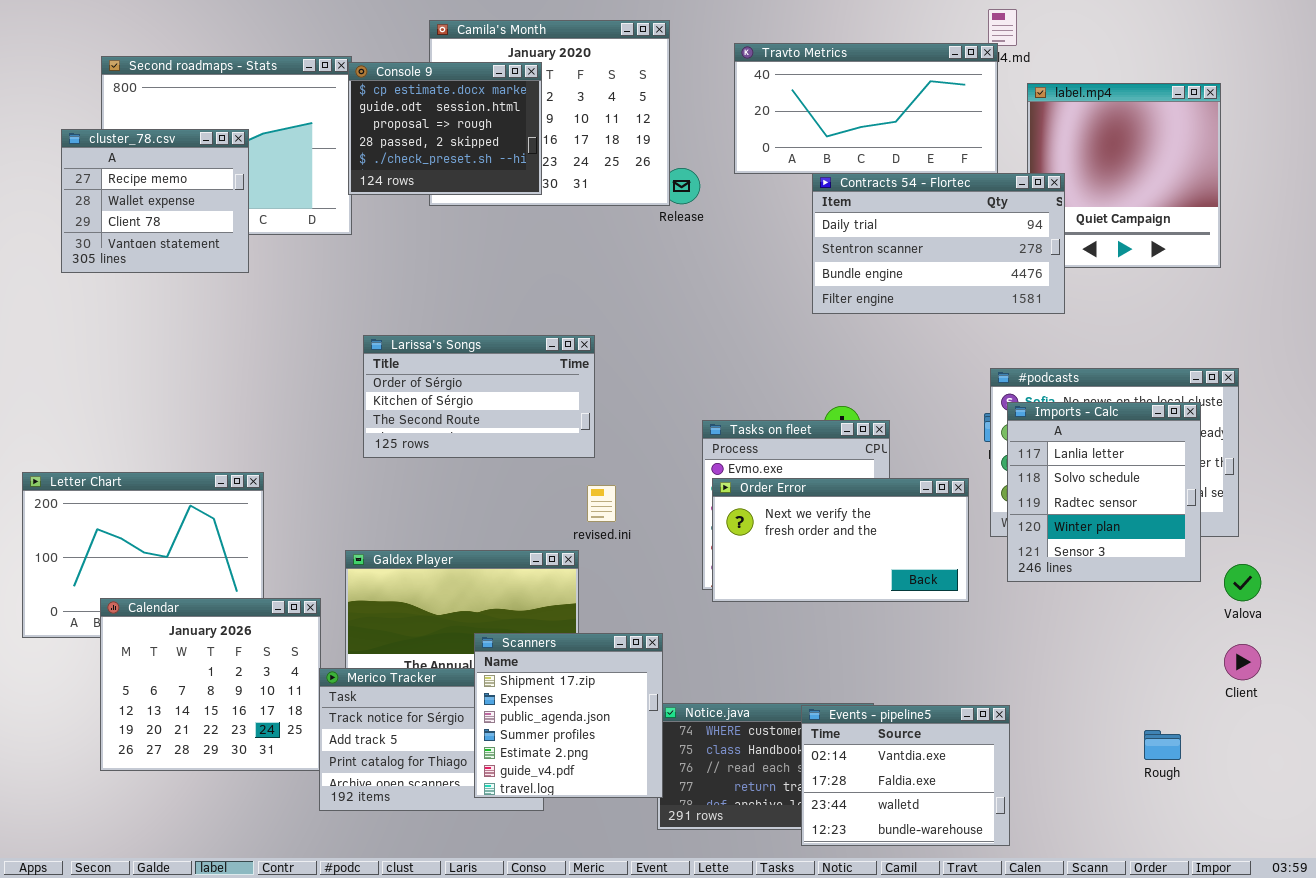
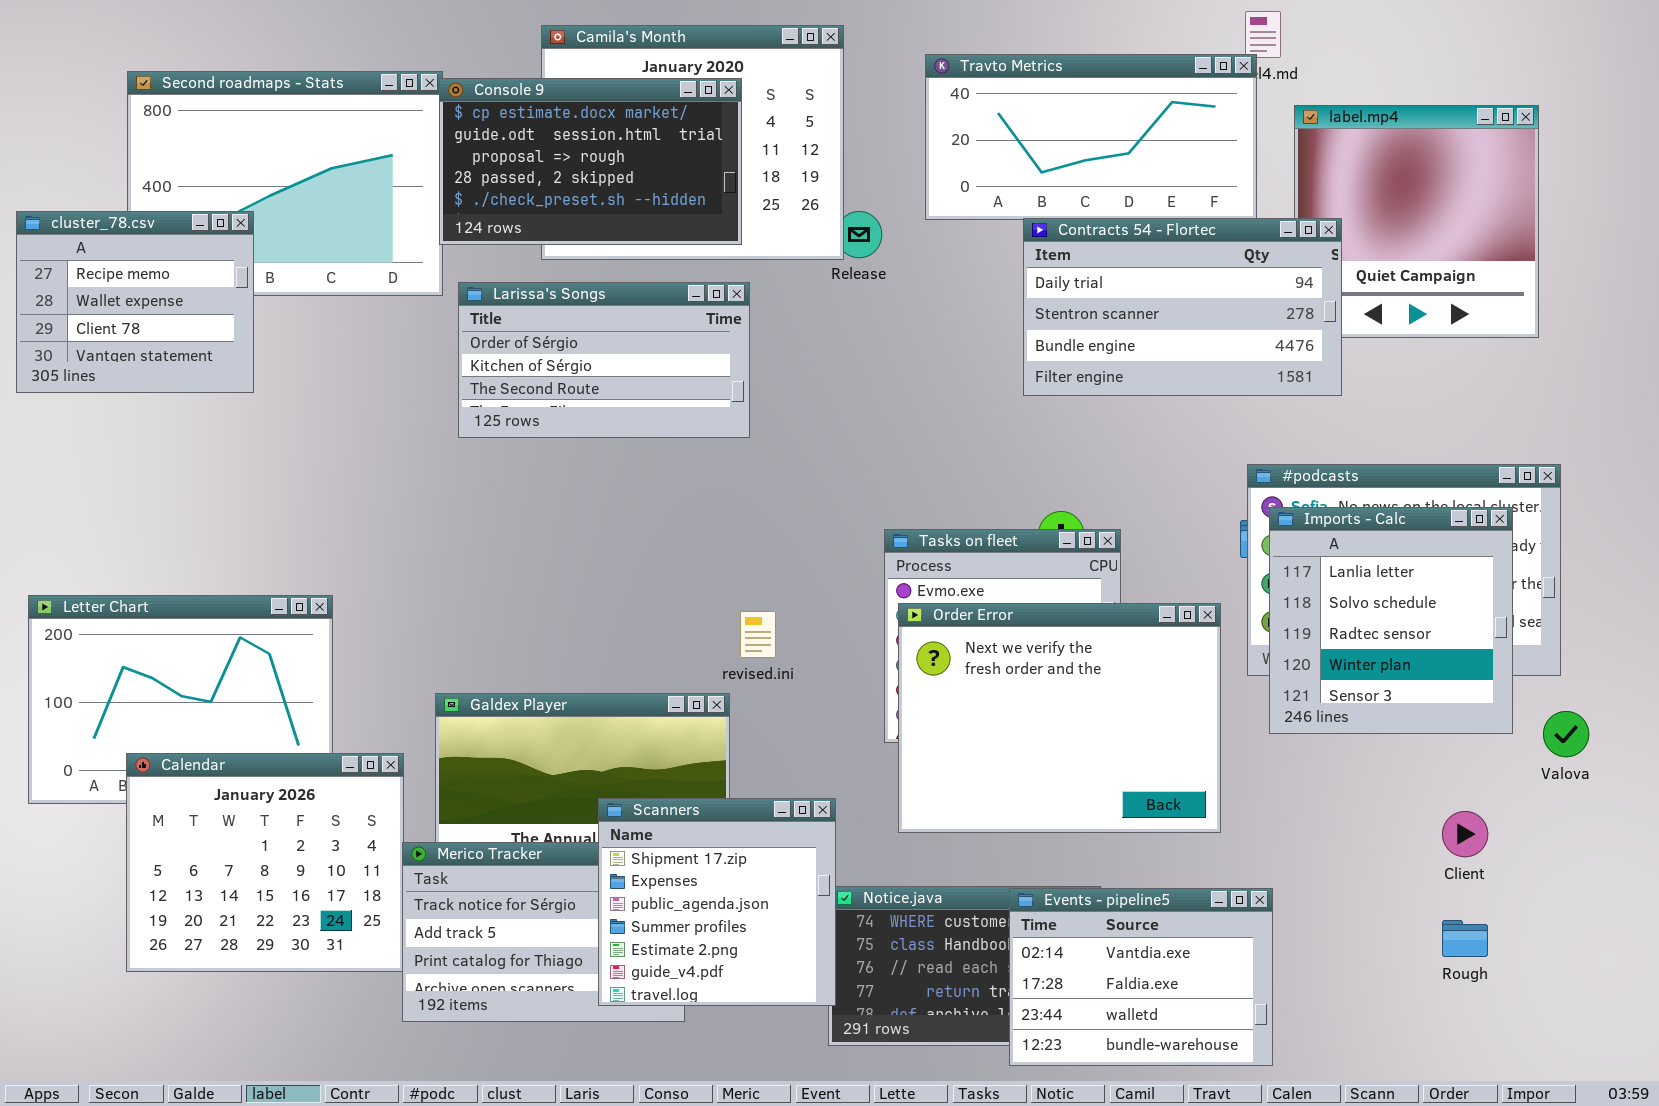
Console 9: [348,62,542,195] -> [439,78,742,245], resized
cluster_78.csv: [61,129,249,273] -> [16,211,254,393], moved
Larissa's Songs: [363,335,595,458] -> [458,282,750,438], moved
Order Error: [712,478,969,602] -> [898,603,1221,833], resized
Client: [1224,644,1261,680] -> [1442,811,1488,857], moved

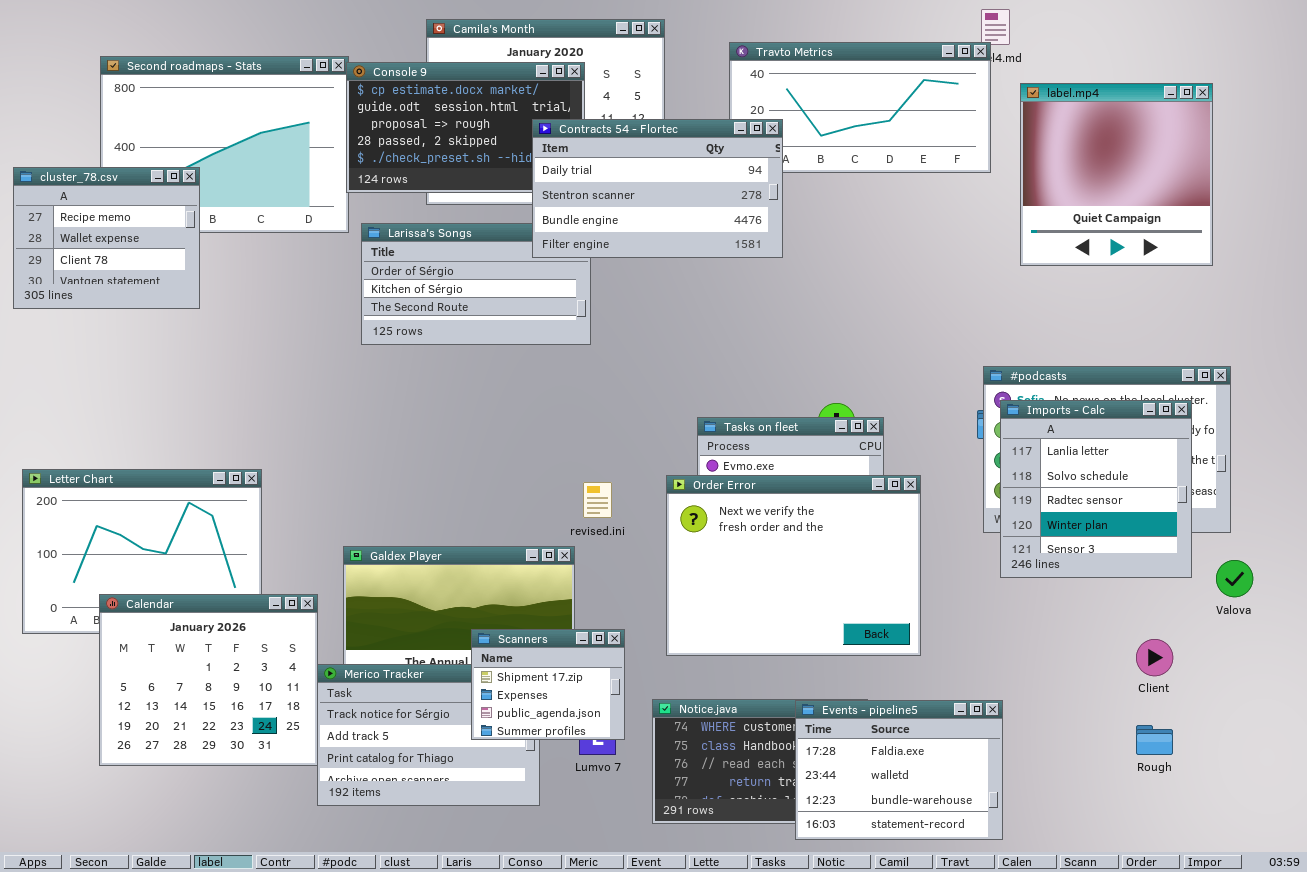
Contracts 54 - Flortec: [1023,218,1342,396] -> [532,119,783,258], moved
Order Error: [898,603,1221,833] -> [666,475,921,656], moved
Scanners: [598,798,836,1006] -> [471,629,625,740], resized
Events - pipeline5: [1009,888,1273,1066] -> [795,700,1003,840], scrolled down 1 row

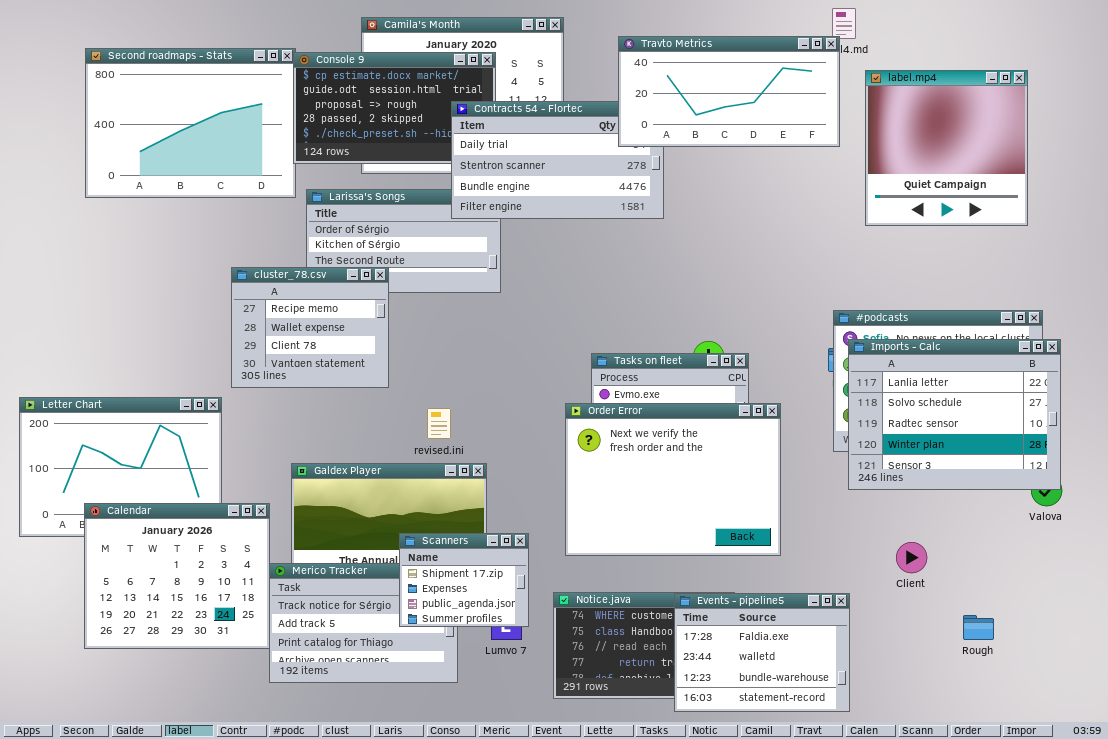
Travto Metrics: [729,42,991,173] -> [618,36,840,147], raised
cluster_78.csv: [13,167,200,309] -> [231,267,389,388], moved
Imports - Calc: [1000,400,1192,578] -> [848,339,1061,490], resized
revised.ini: [583,482,612,518] -> [427,408,451,439], moved
Client: [1136,639,1173,676] -> [896,542,927,573], moved

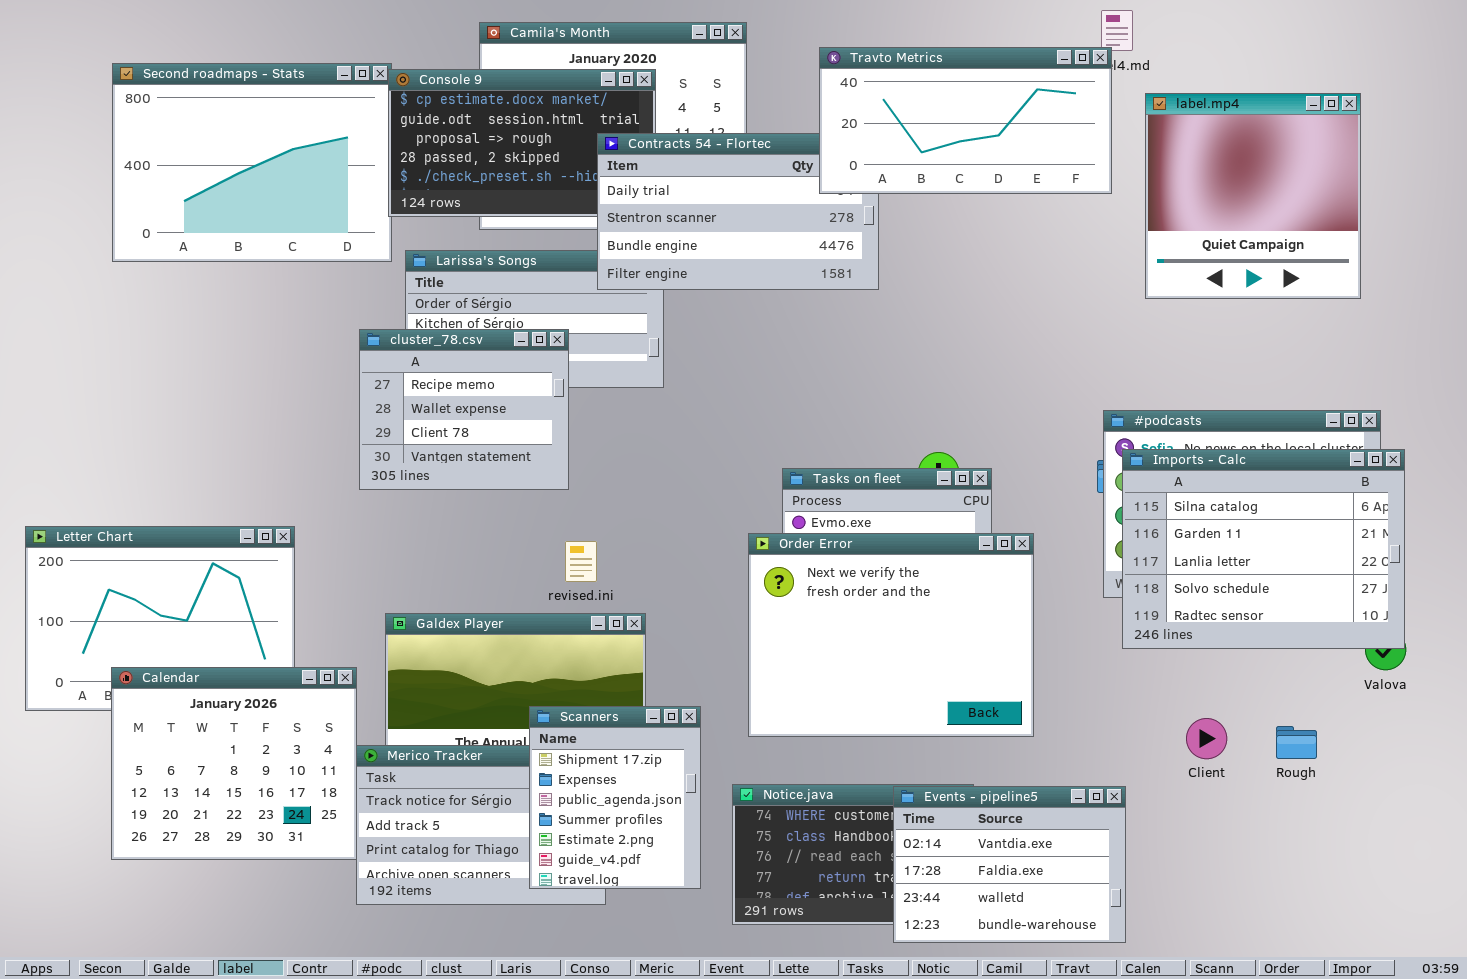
cluster_78.csv: [231,267,389,388] -> [359,329,569,490], moved
Imports - Calc: [848,339,1061,490] -> [1122,449,1405,649], scrolled up 2 rows
Scanners: [399,533,529,627] -> [529,706,701,889], resized
Events - pipeline5: [674,593,850,712] -> [893,786,1126,943], scrolled up 1 row
Rough: [963,615,994,640] -> [1276,726,1317,759], moved

